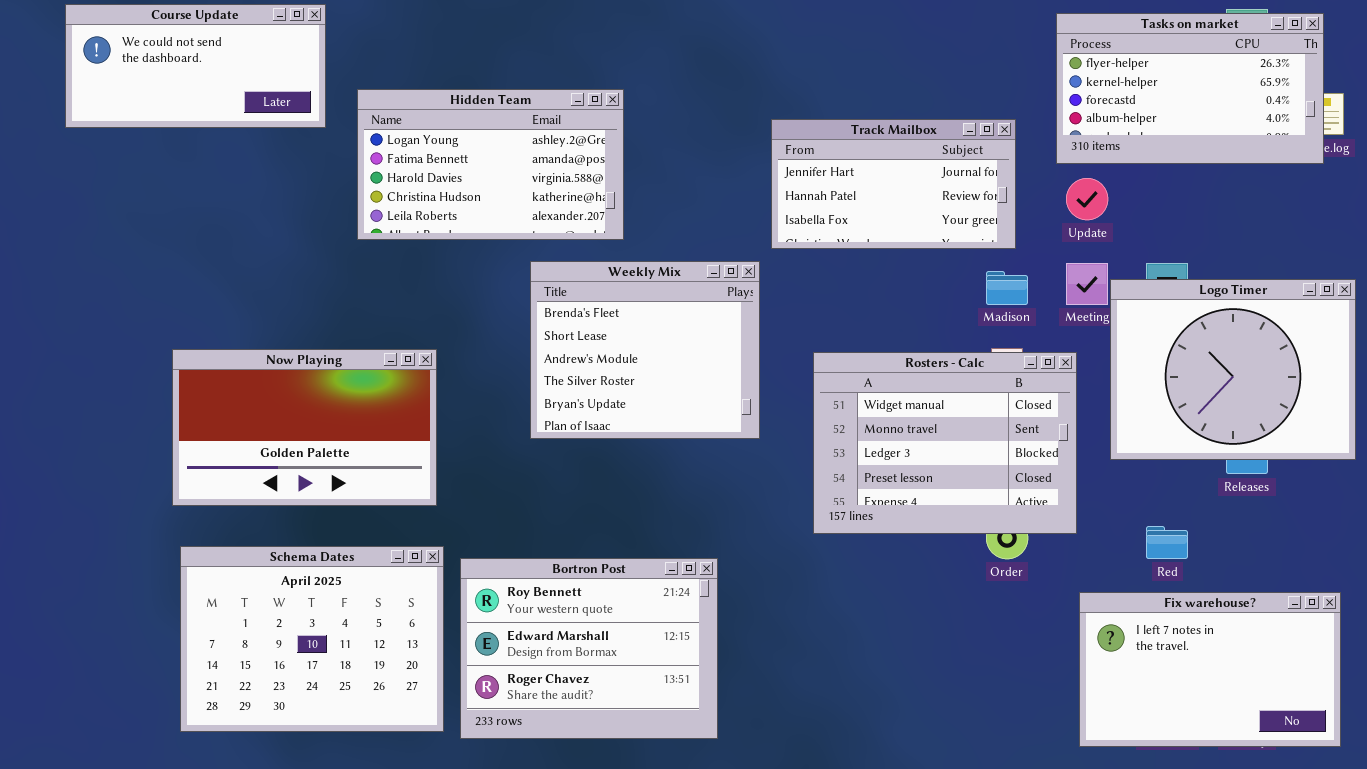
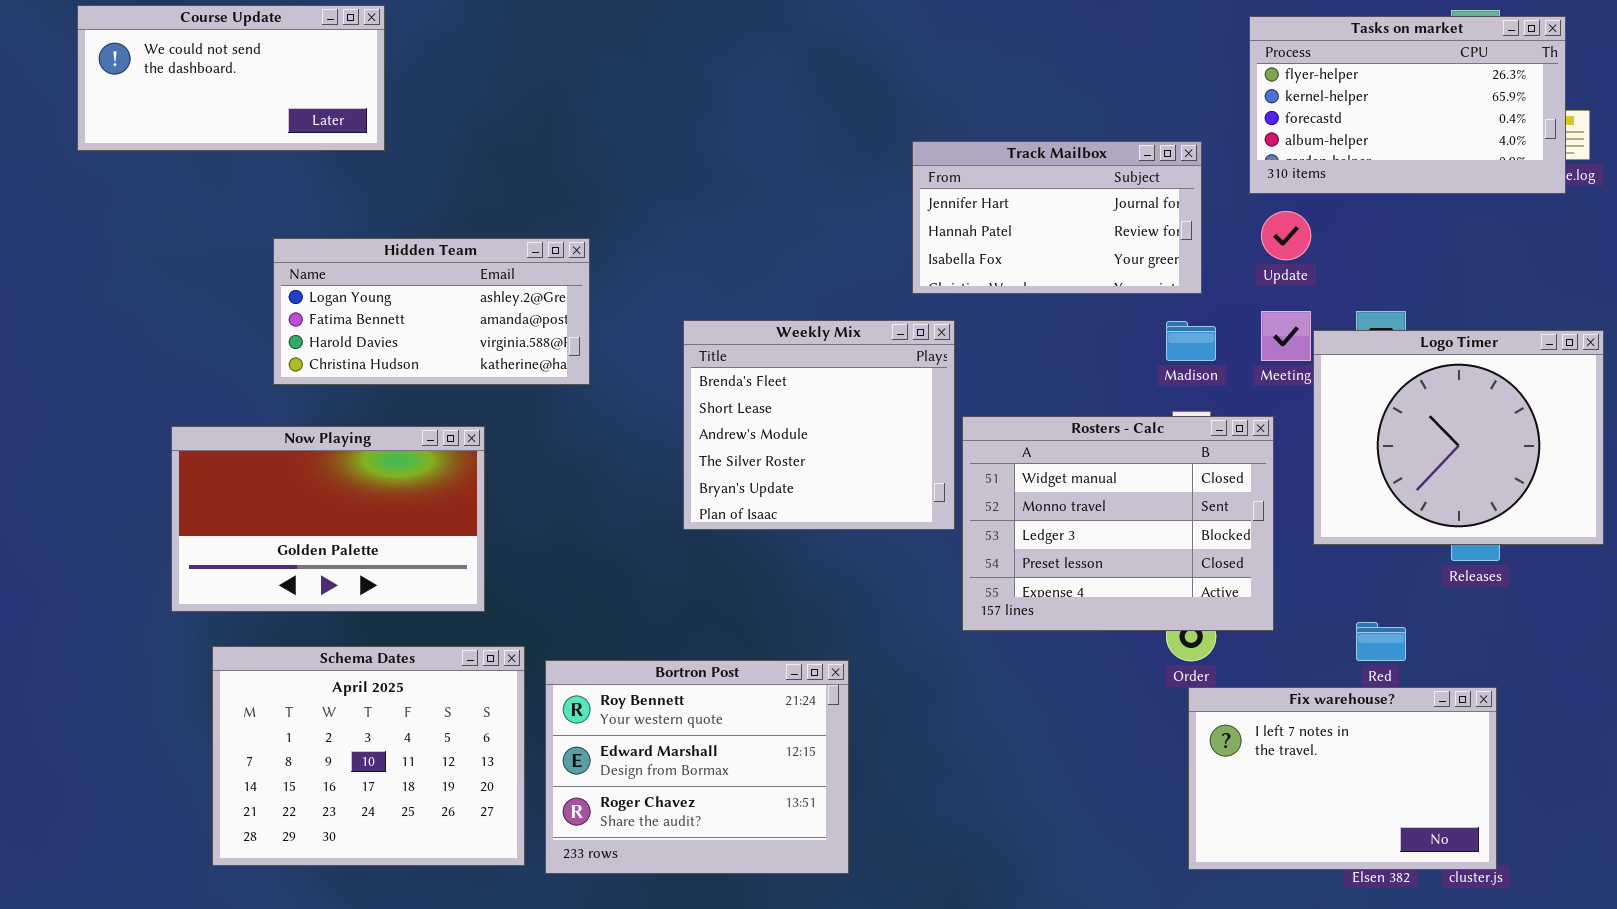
Hidden Team: [357,89,624,240] -> [273,238,590,385], moved, resized
Weekly Mix: [530,261,760,439] -> [683,320,955,530], moved
Now Playing: [172,349,437,506] -> [171,426,485,612], moved
Fix warehouse?: [1079,592,1341,747] -> [1188,687,1497,870], moved

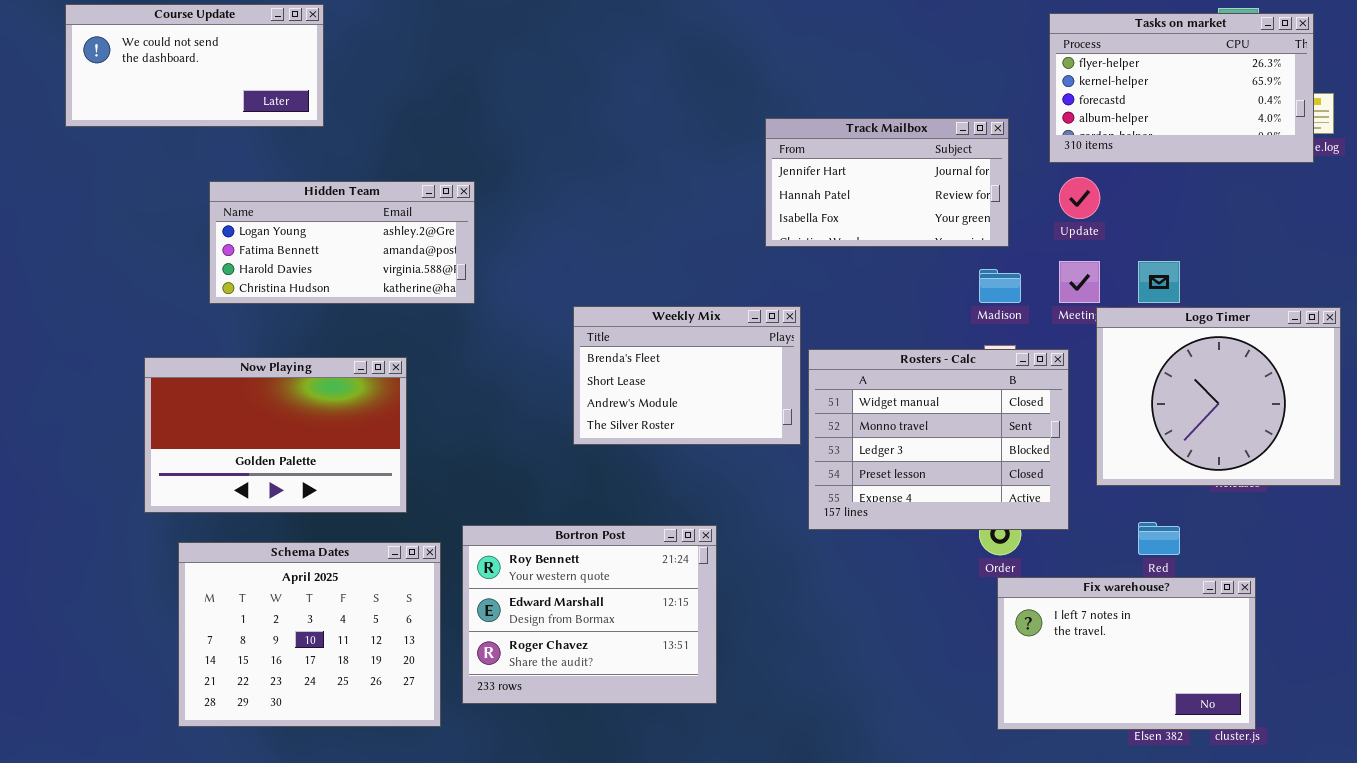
Hidden Team: [273,238,590,385] -> [209,181,475,304], moved
Weekly Mix: [683,320,955,530] -> [573,306,801,445], resized
Logo Timer: [1313,330,1604,545] -> [1096,307,1341,486], moved
Bortron Post: [545,660,849,874] -> [462,525,717,704], moved

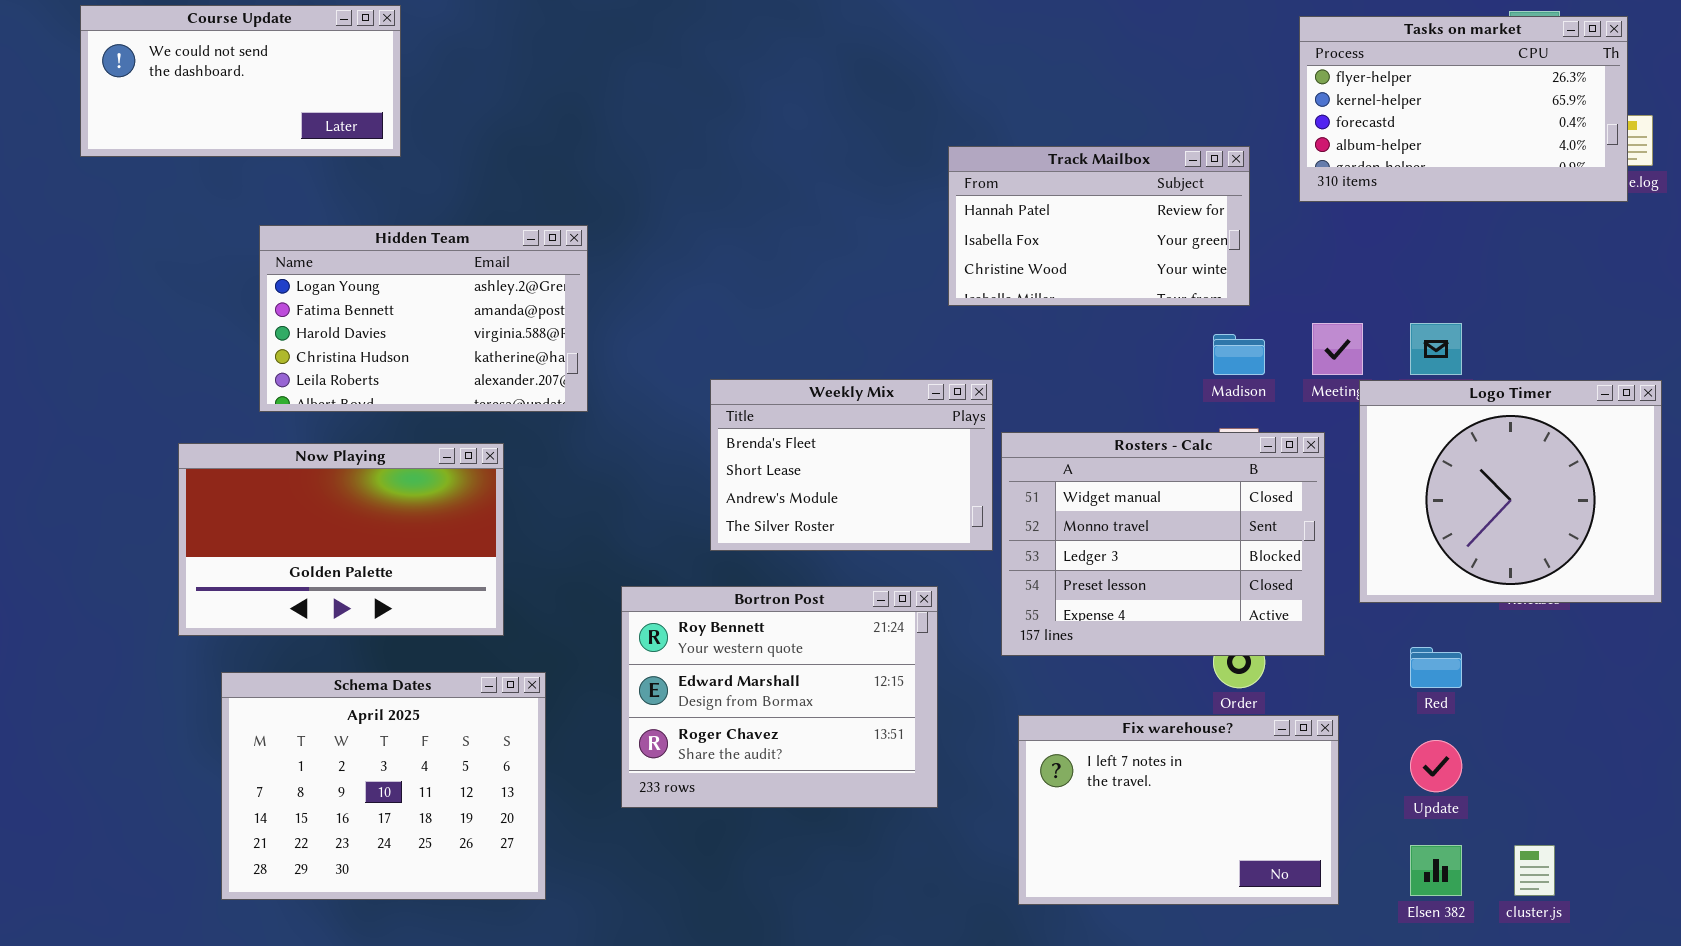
Track Mailbox: [765,118,1009,247] -> [948,146,1250,306], scrolled down 1 row
Update: [1059,177,1100,219] -> [1410,740,1462,792], moved
Hidden Team: [209,181,475,304] -> [259,225,588,412], resized
Bortron Post: [462,525,717,704] -> [621,586,938,808], moved
Fix warehouse?: [997,577,1256,730] -> [1018,715,1339,905], moved

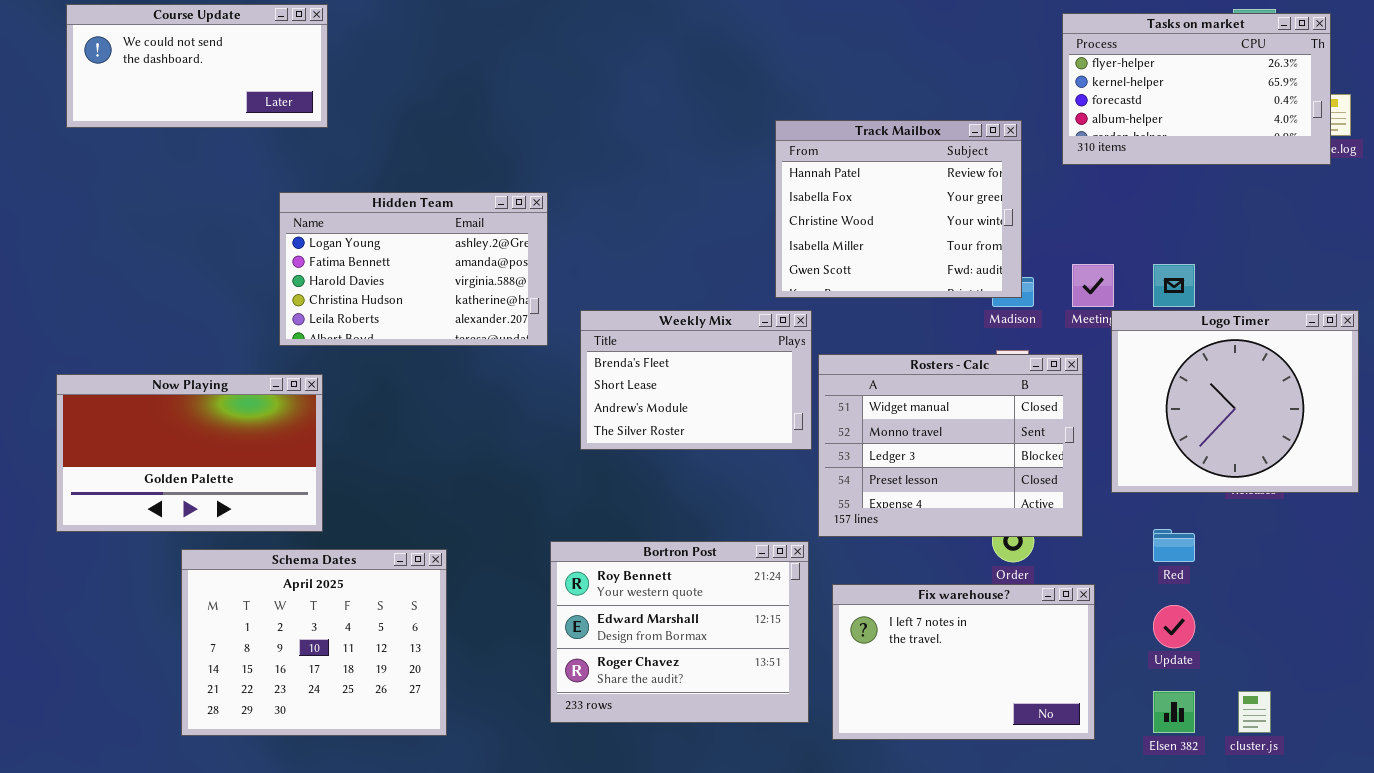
Track Mailbox: [948,146,1250,306] -> [775,120,1022,298], resized
Hidden Team: [259,225,588,412] -> [279,192,548,346], moved
Now Playing: [178,443,504,636] -> [56,374,323,532], moved
Bortron Post: [621,586,938,808] -> [550,541,809,723], moved

